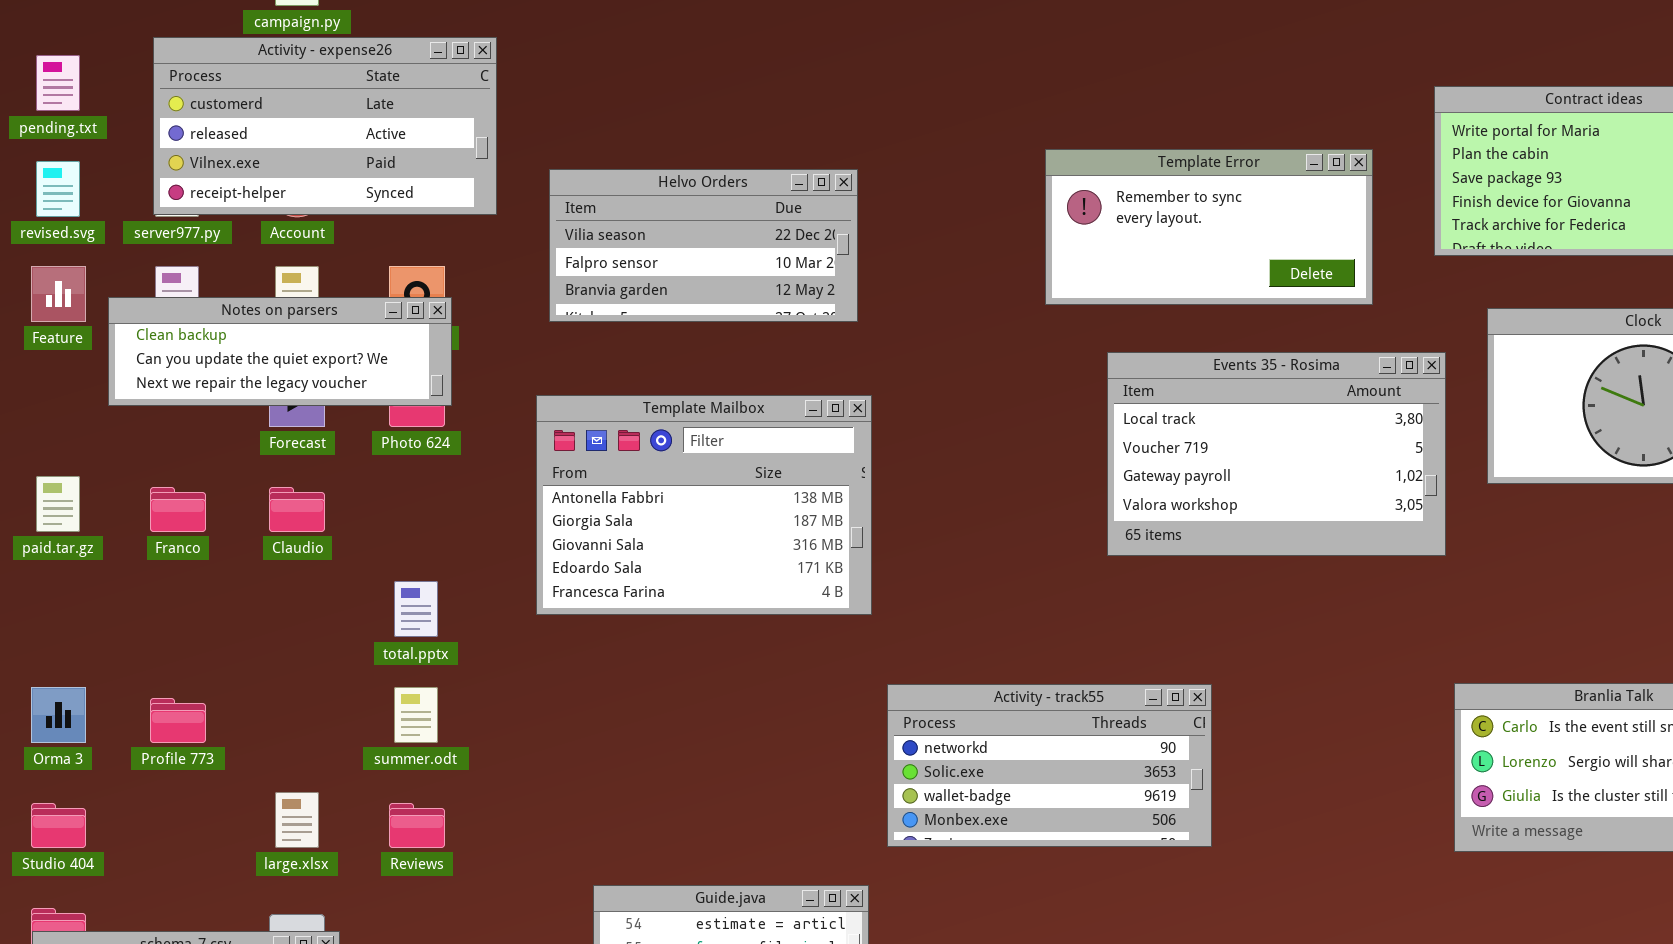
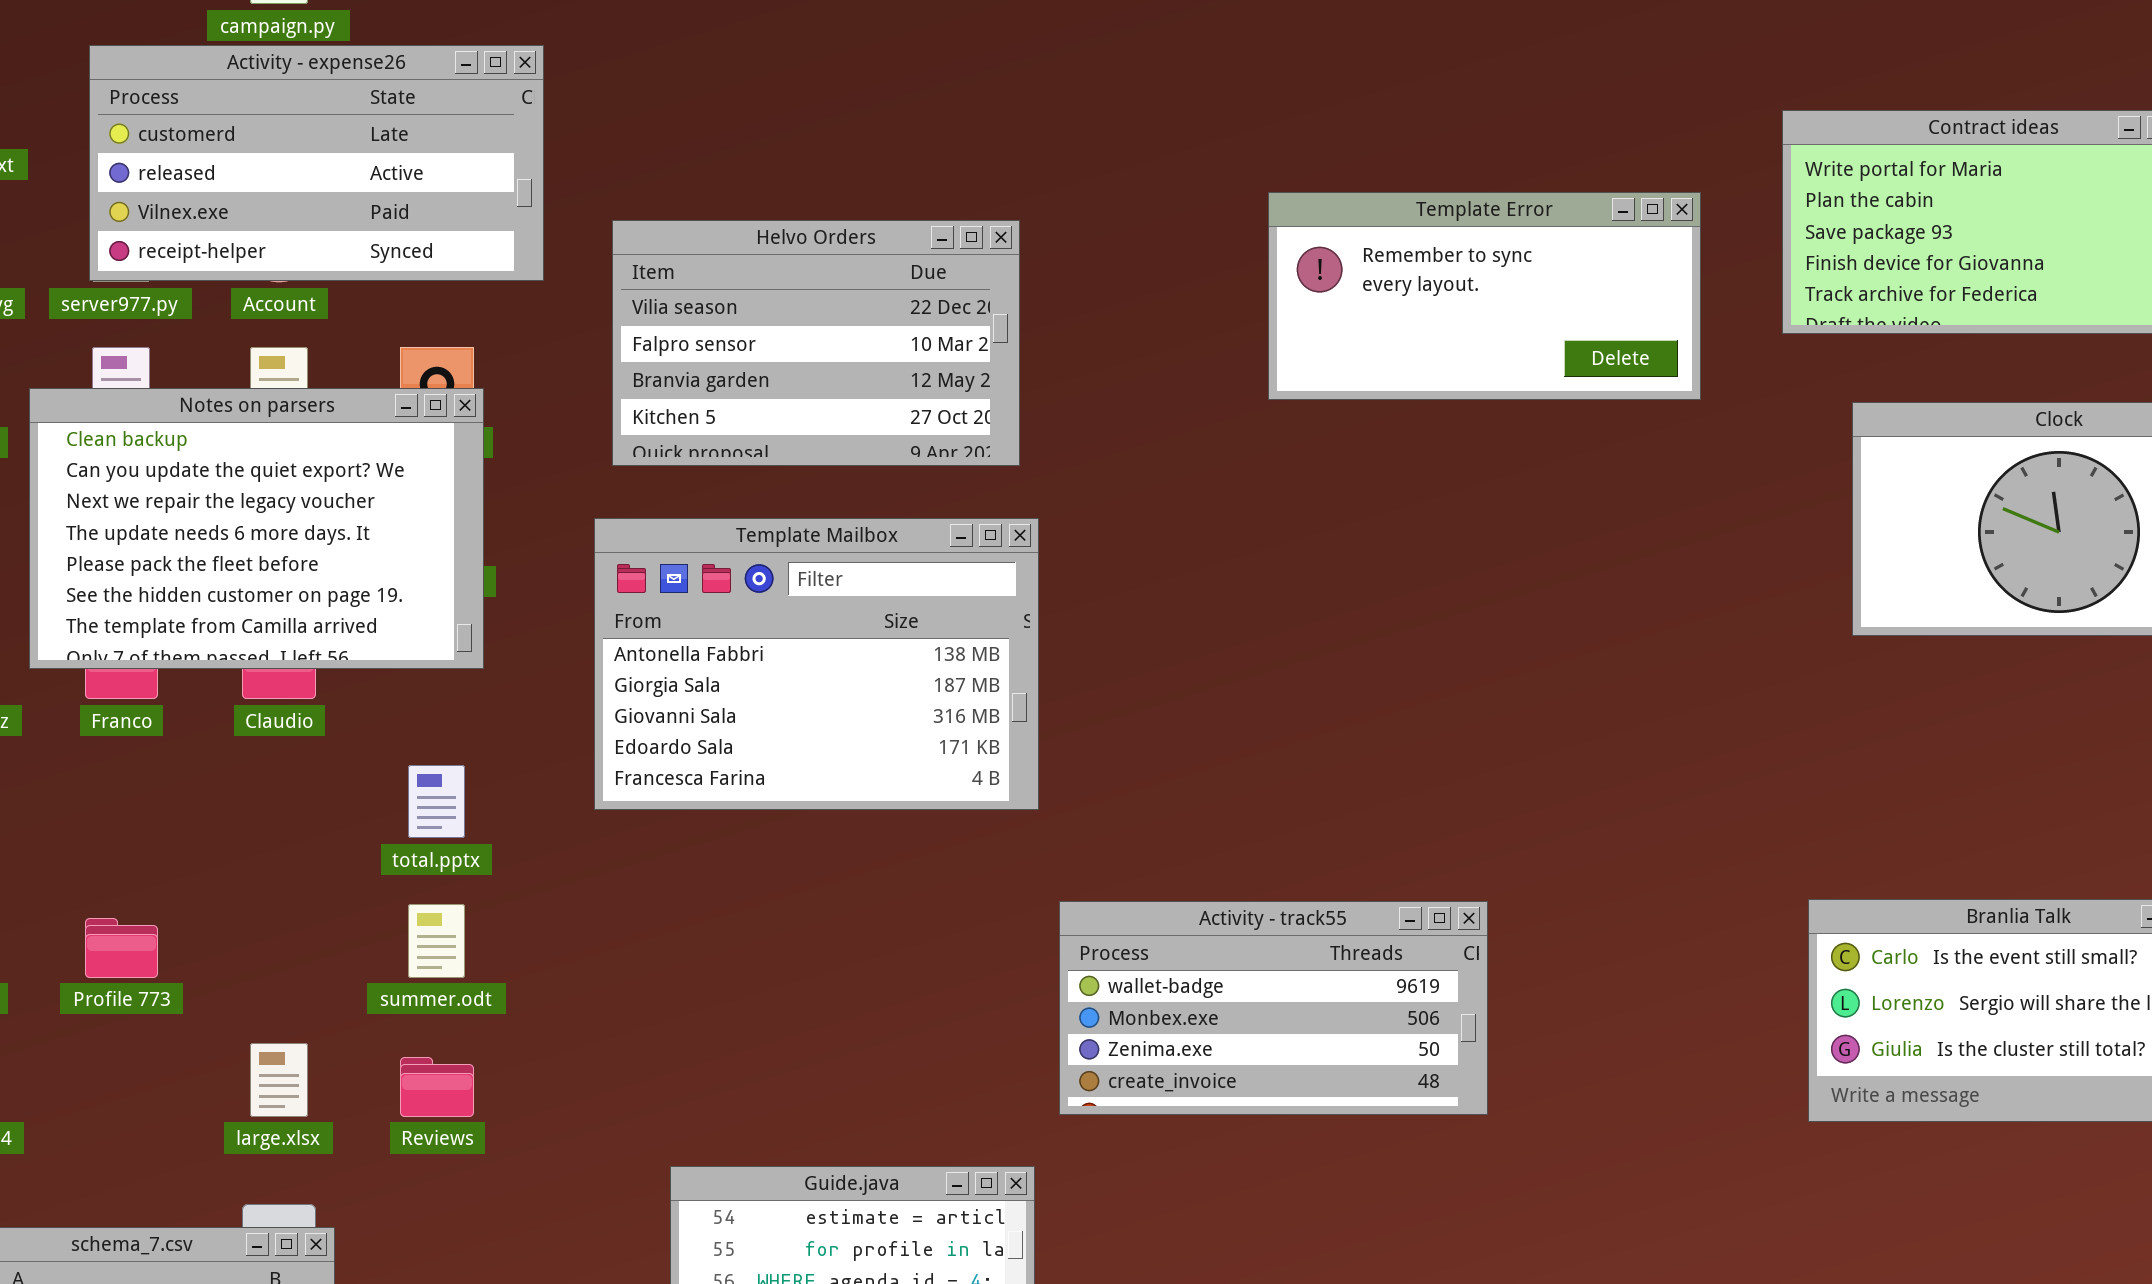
Helvo Orders: [549,169,858,322] -> [612,220,1020,466], resized
Notes on parsers: [108,297,452,406] -> [29,388,484,669], resized
Events 35 - Rosima: [1107,352,1446,556] -> none, closed
Activity - track55: [887,684,1212,847] -> [1059,901,1488,1115], scrolled down 2 rows

